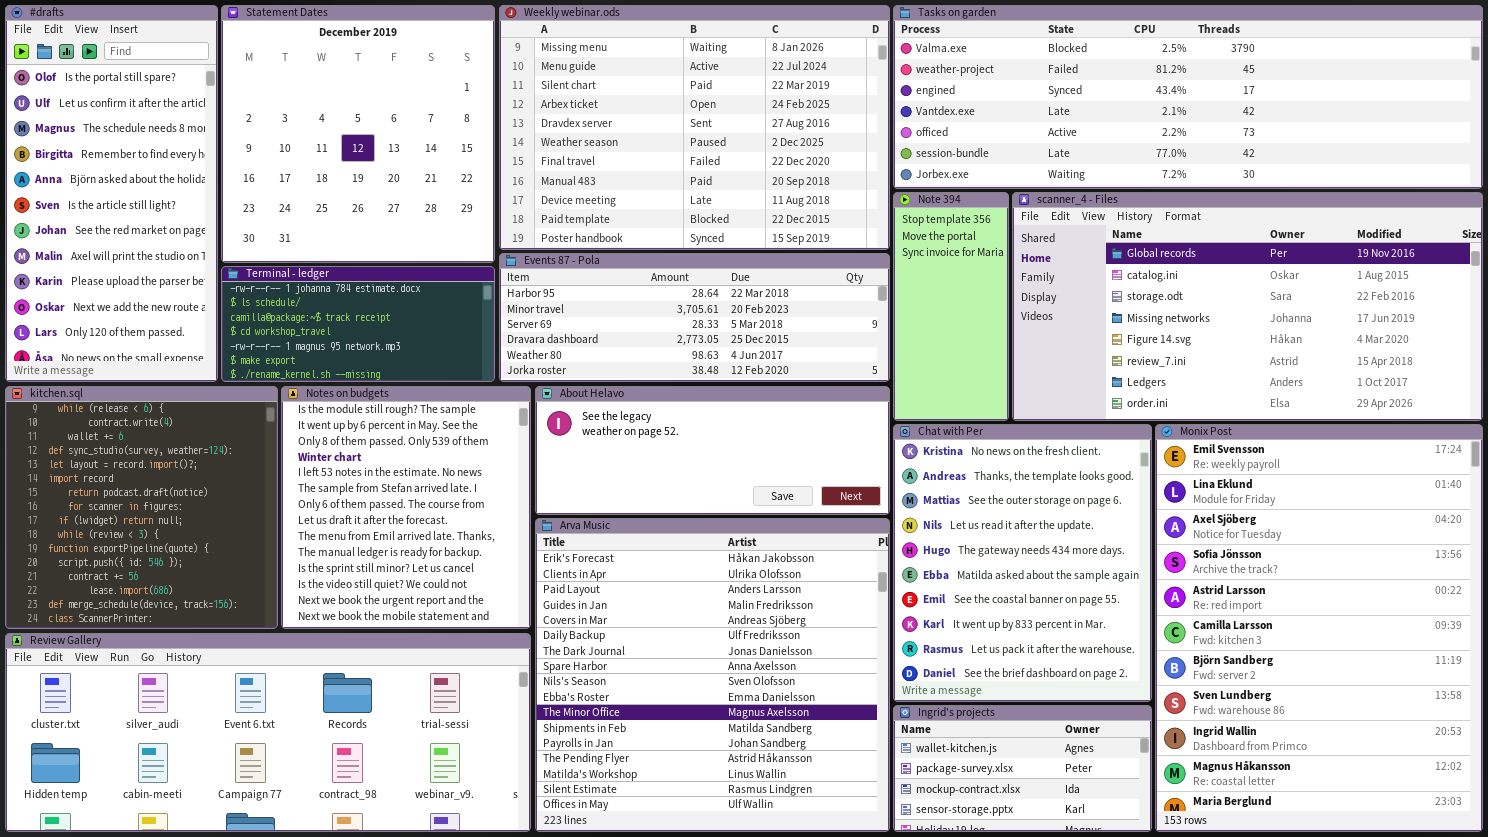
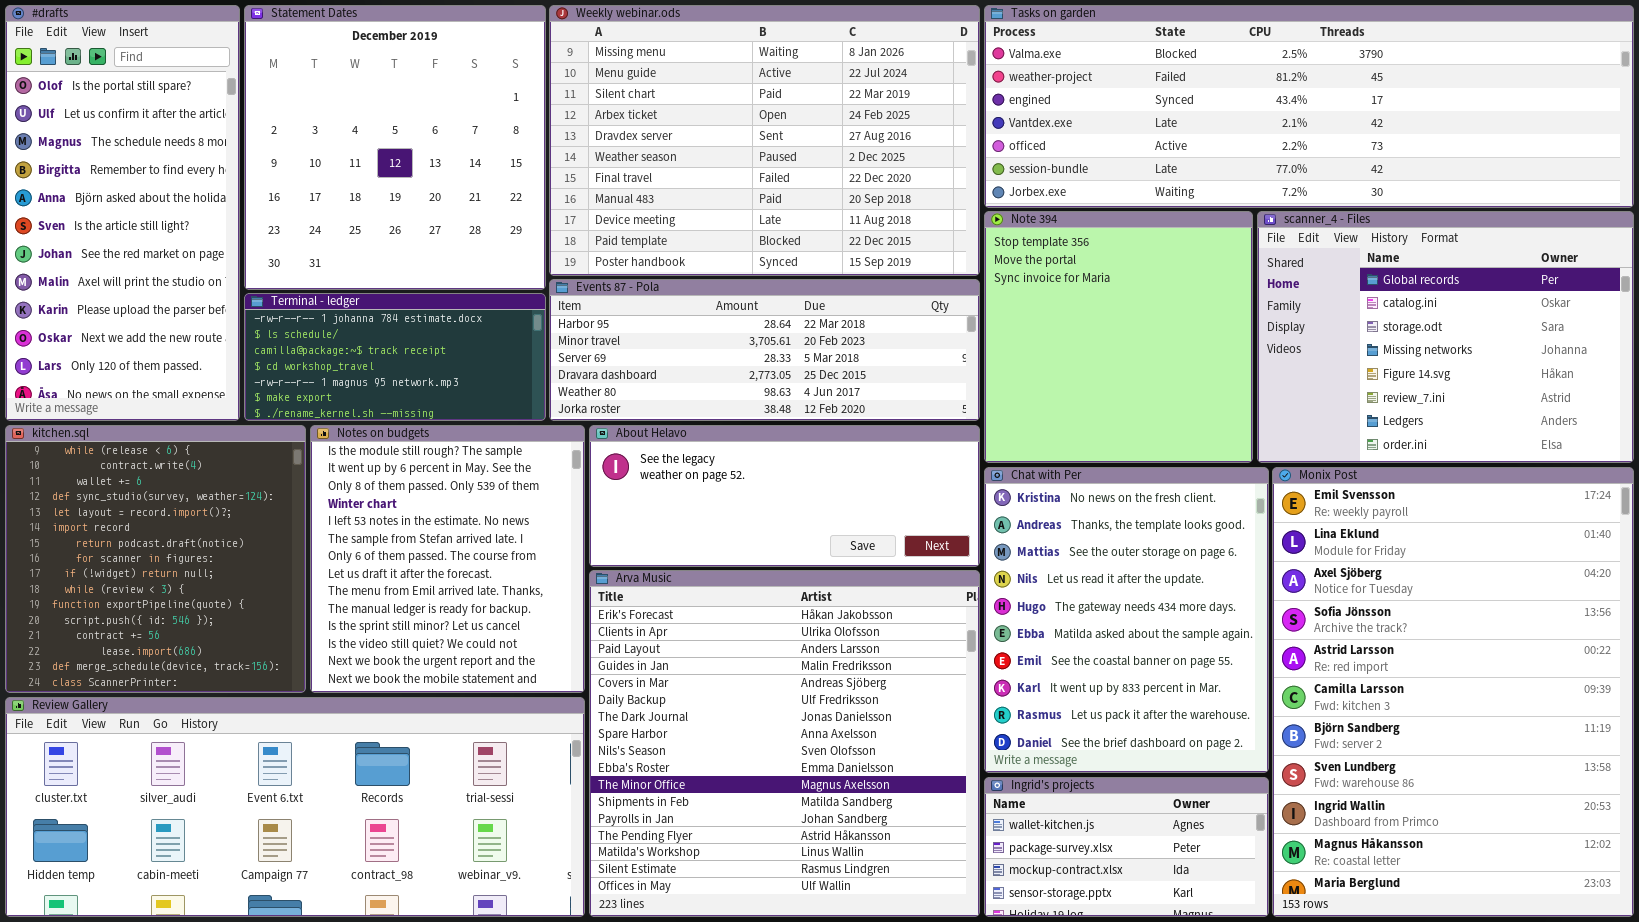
Note 394: [893,192,1009,421] -> [984,211,1253,463], resized
scanner_4 - Files: [1012,192,1483,421] -> [1257,211,1634,463], resized

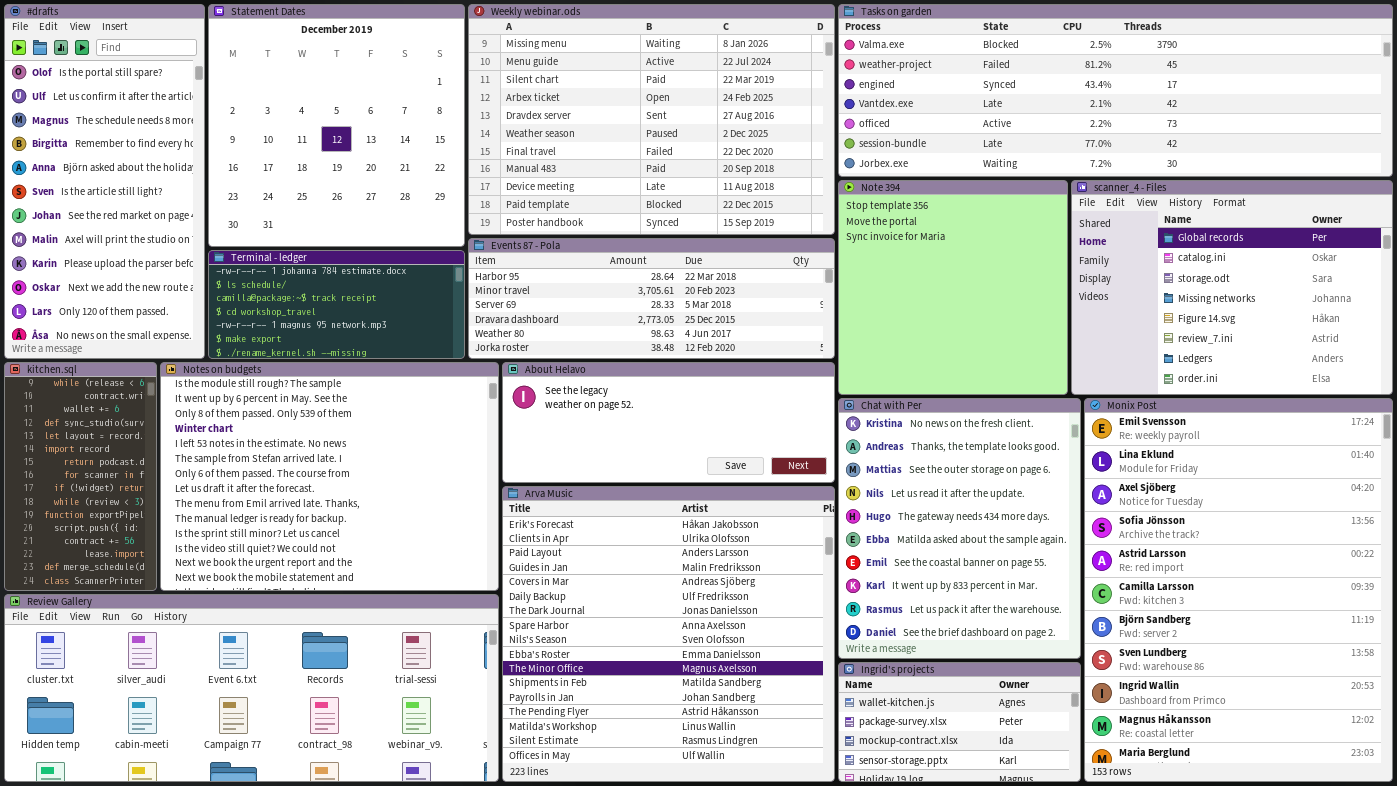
kitchen.sql: [5,425,306,693] -> [4,362,157,591], resized
Notes on budgets: [310,425,585,693] -> [160,362,499,591], resized

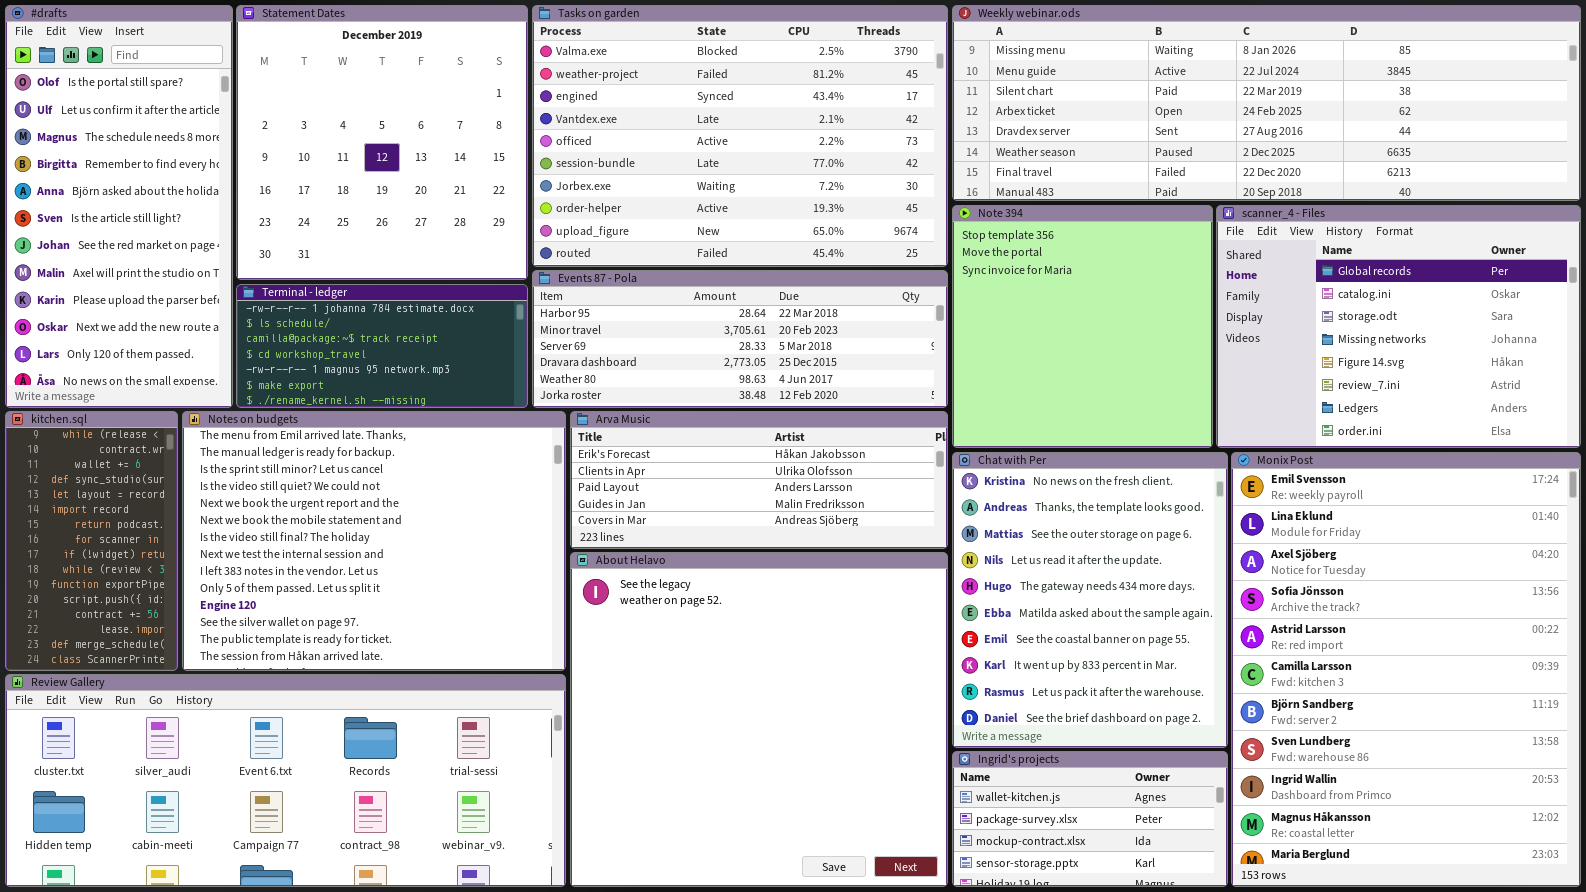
Weekly webinar.ods: [468,4,835,235] -> [952,5,1581,201], moved, resized
Tasks on garden: [838,4,1393,177] -> [532,5,948,267], moved, resized
Notes on budgets: [160,362,499,591] -> [182,411,566,671], scrolled down 8 rows
About Helavo: [502,362,835,483] -> [570,552,948,887], moved, resized
Arva Music: [502,486,835,782] -> [570,411,948,549], moved, resized

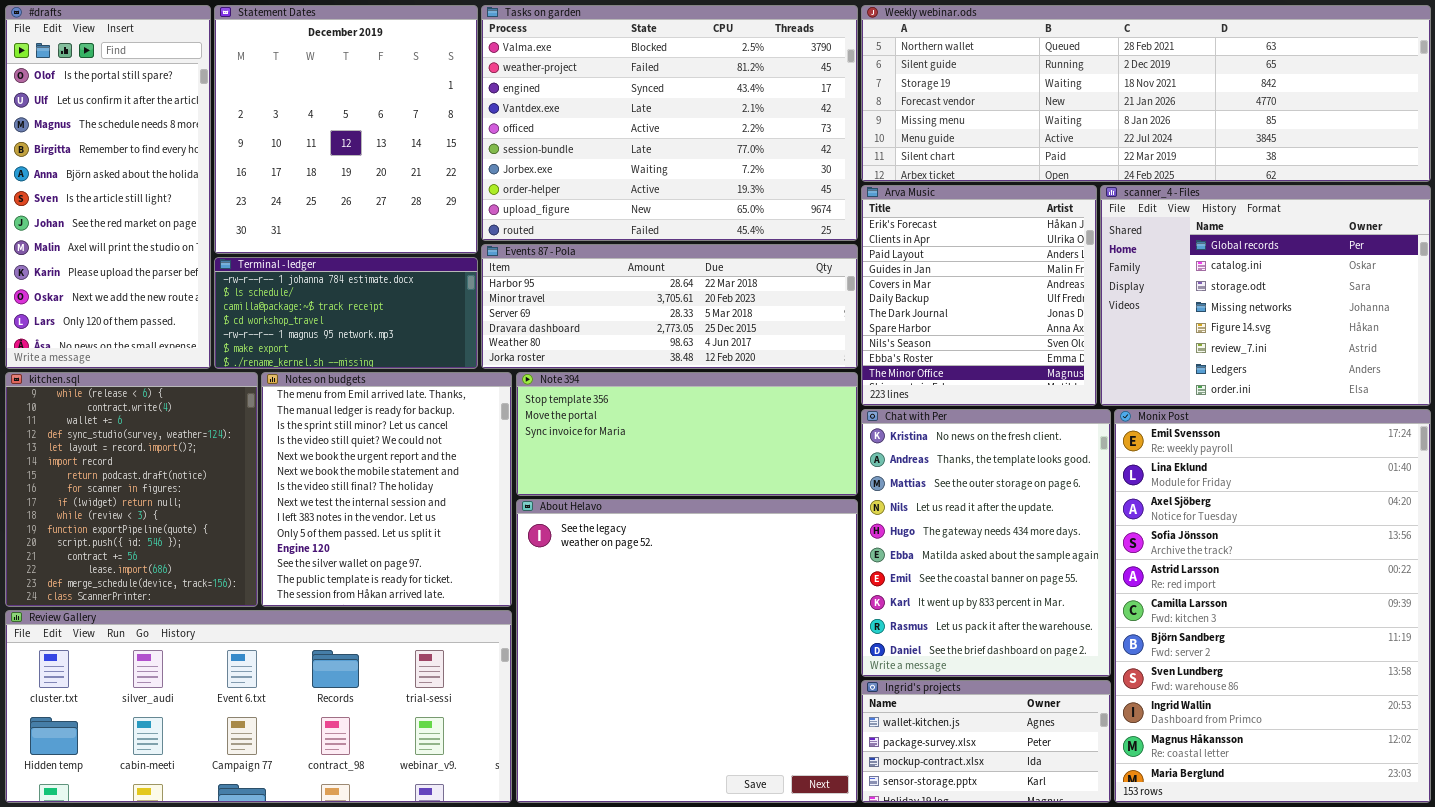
Weekly webinar.ods: [952,5,1581,201] -> [861,5,1431,182], scrolled up 4 rows
Note 394: [952,205,1213,448] -> [516,372,858,496], moved, resized
kitchen.sql: [5,411,178,671] -> [5,372,258,607], resized
Notes on budgets: [182,411,566,671] -> [261,372,512,607], resized
Arva Music: [570,411,948,549] -> [861,185,1097,406], moved, resized

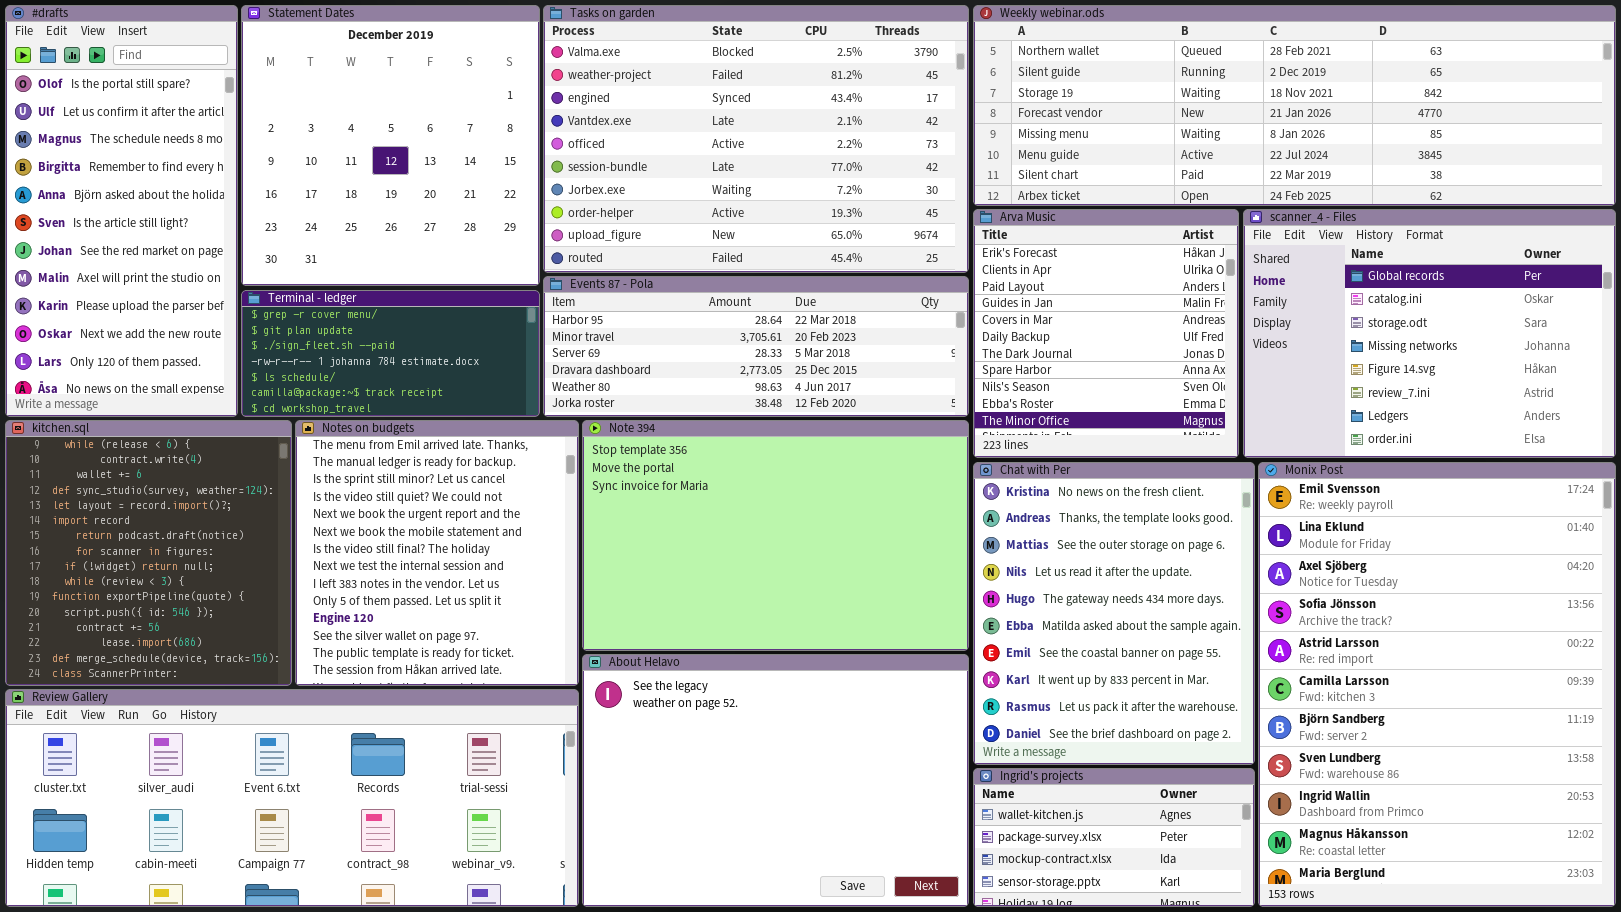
Terminal - ledger: [214,257,478,369] -> [241,290,540,417], scrolled up 3 rows
Note 394: [516,372,858,496] -> [582,420,969,651], resized
About Helavo: [516,499,858,803] -> [582,654,969,907], resized

